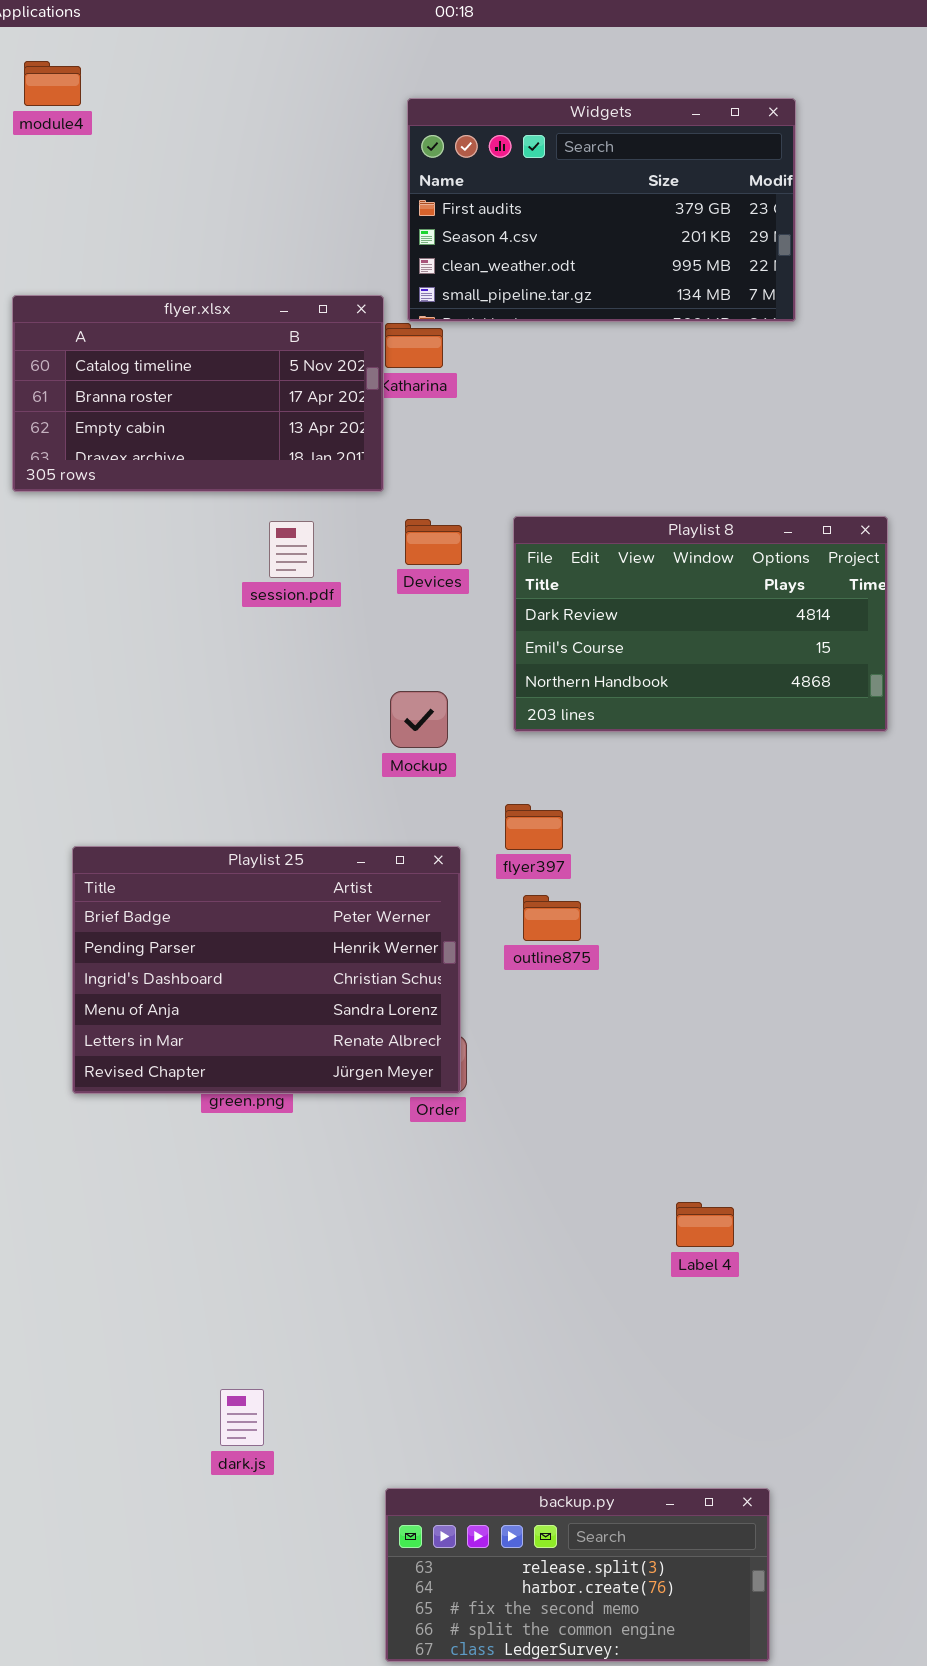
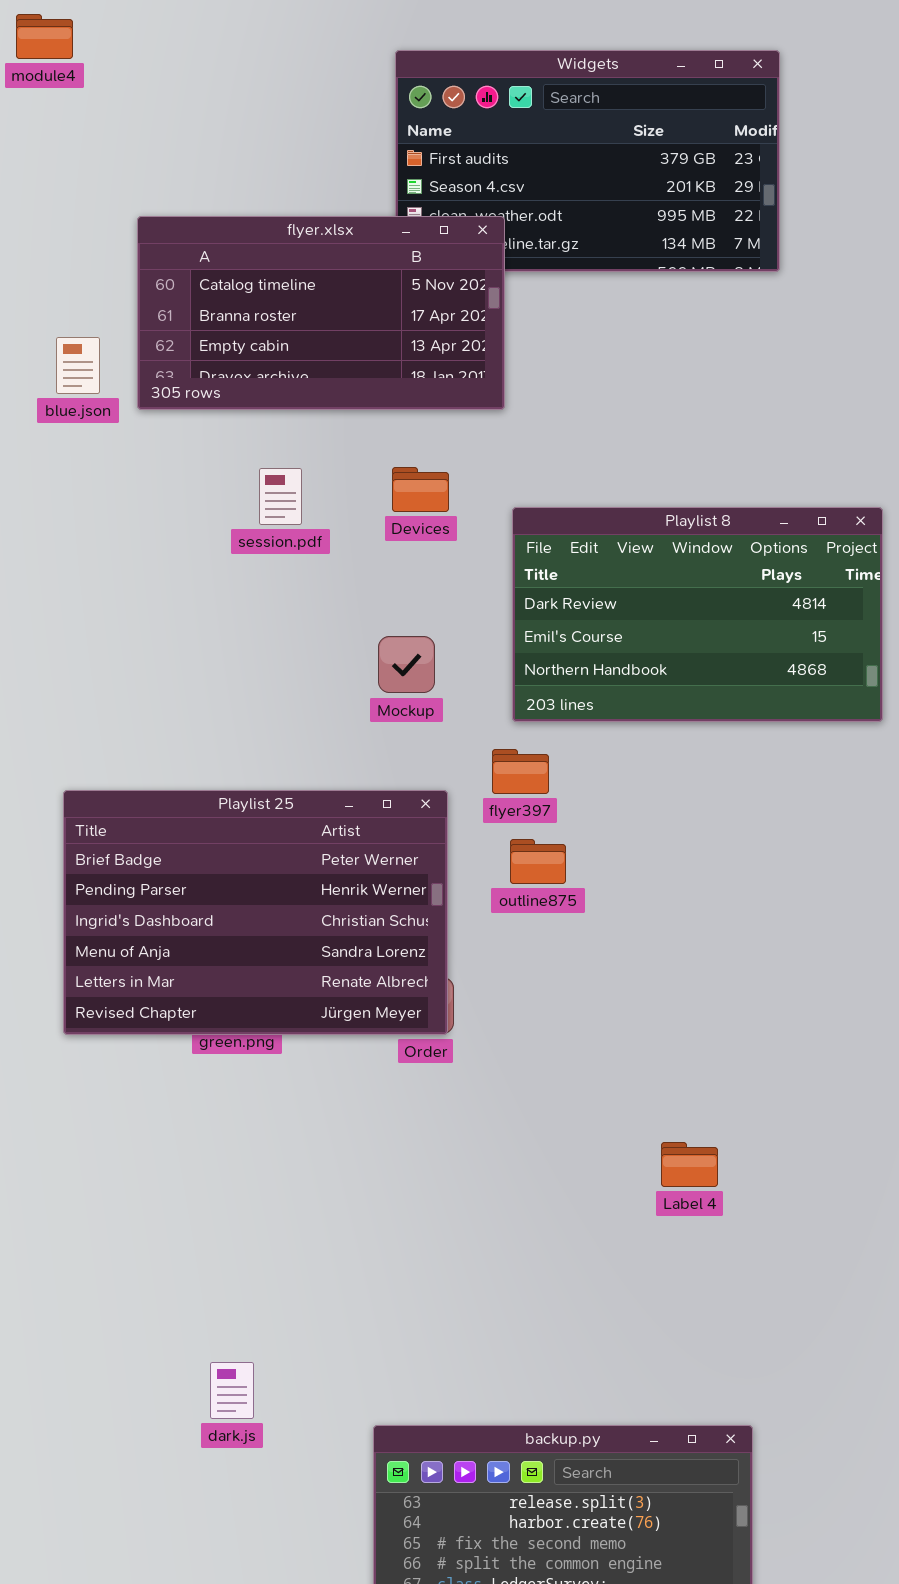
flyer.xlsx: [12,295,384,492] -> [137,216,505,410], moved
Playlist 8: [513,516,888,732] -> [512,507,883,722], moved
dark.js: [220,1389,264,1446] -> [210,1362,254,1419], moved

